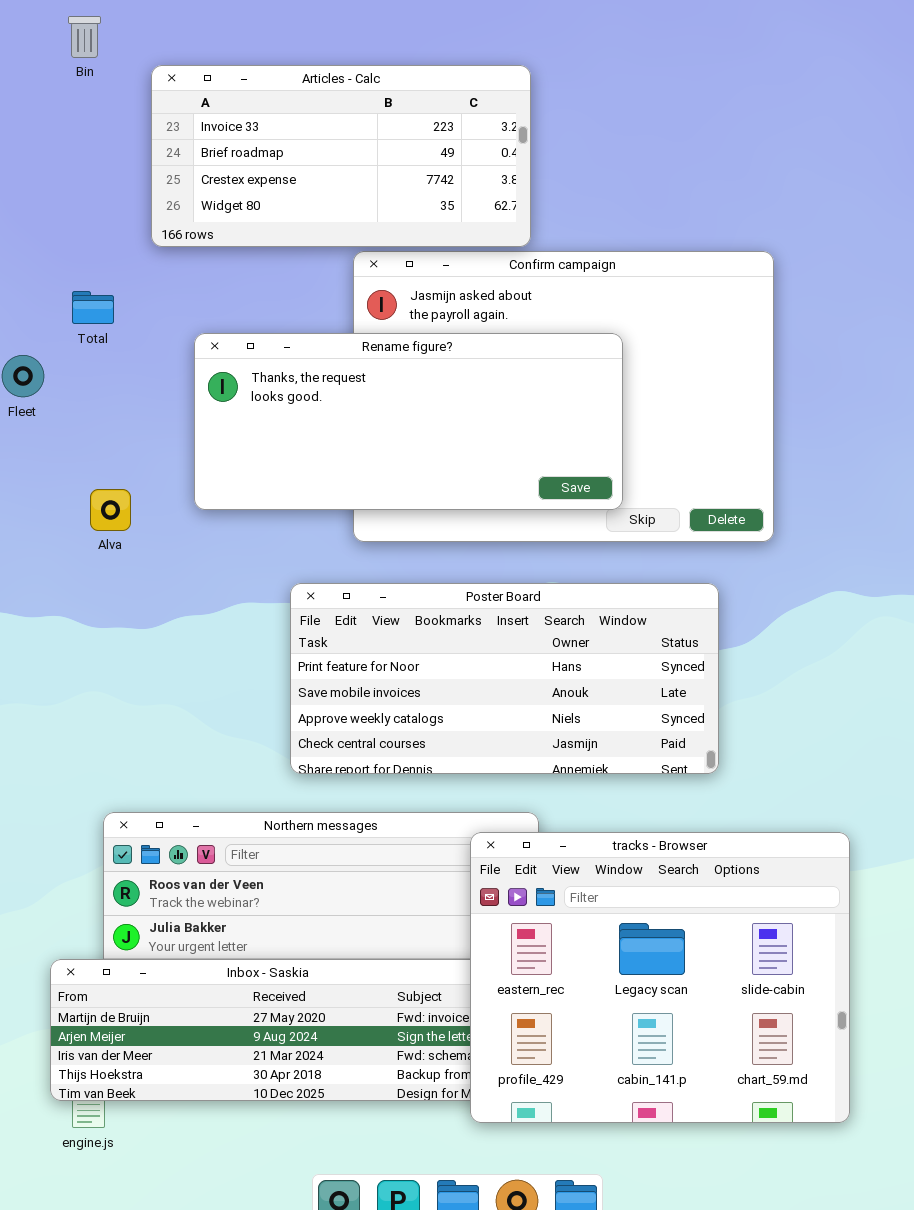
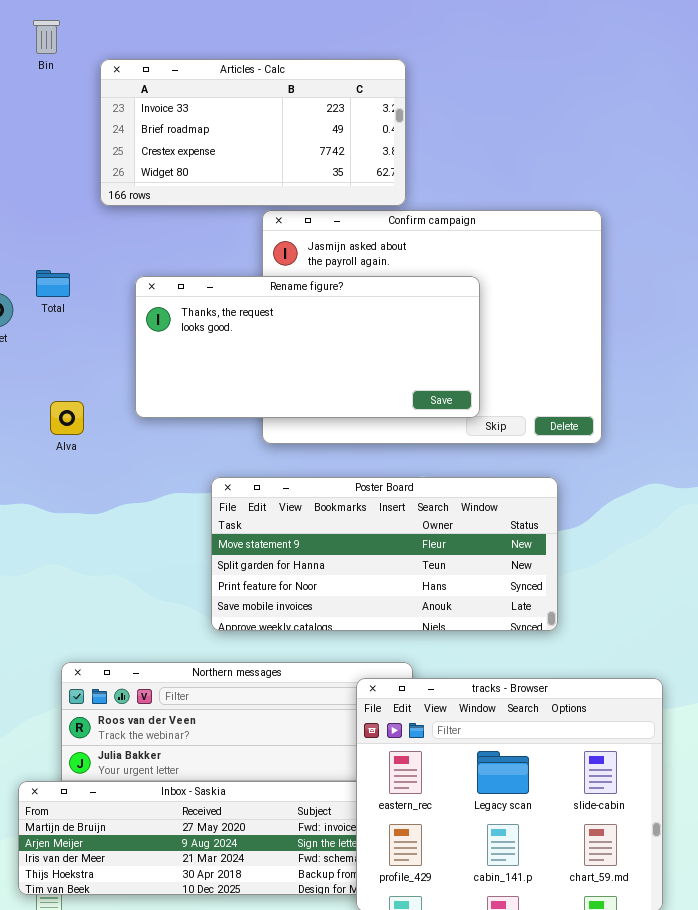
Total: [72,291,114,324] -> [36,270,70,297], moved
Poster Board: [290,583,719,774] -> [211,477,558,631], scrolled up 2 rows

